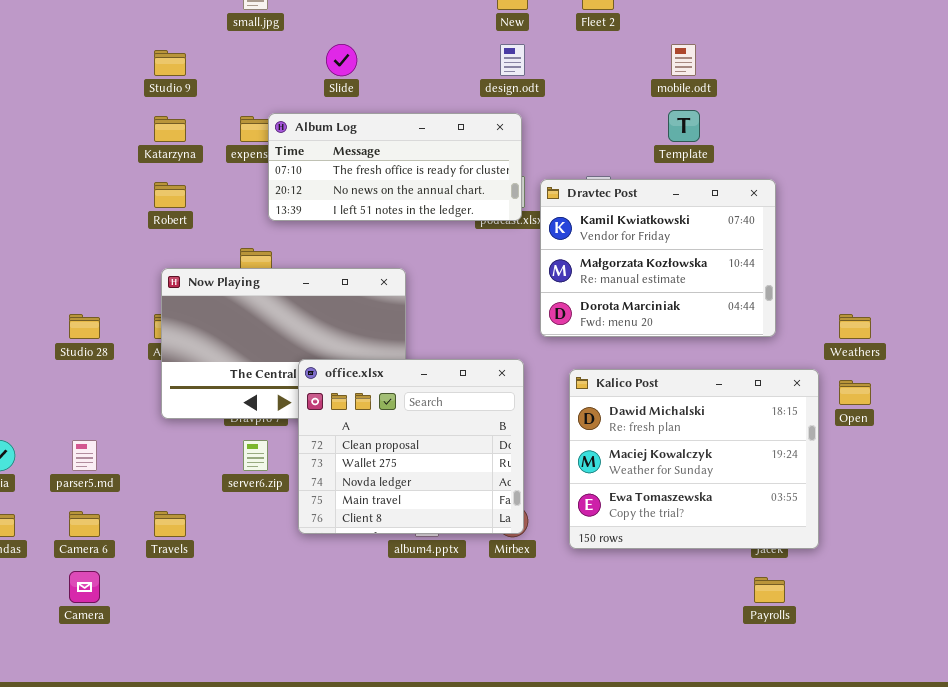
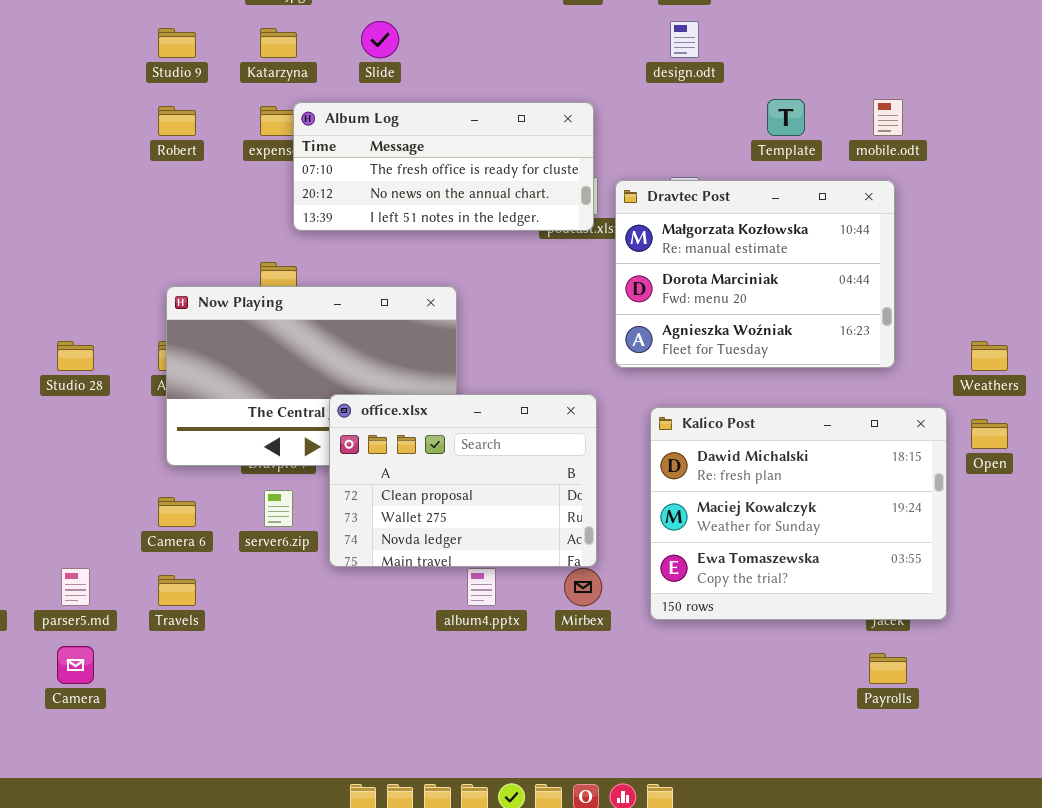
design.odt: [500,44,525,76] -> [670,21,699,58], moved
mobile.odt: [671,44,696,76] -> [873,99,903,136], moved
Katarzyna: [154,116,186,142] -> [260,28,297,58], moved
Dravtec Post: [540,179,776,337] -> [615,180,895,368], scrolled down 1 row
Robert: [154,182,186,208] -> [158,106,196,136], moved
office.xlsx: [298,359,524,534] -> [329,394,597,567], resized
parser5.md: [72,440,97,471] -> [61,568,90,606], moved
Camera 6: [69,511,100,537] -> [158,497,196,527], moved

